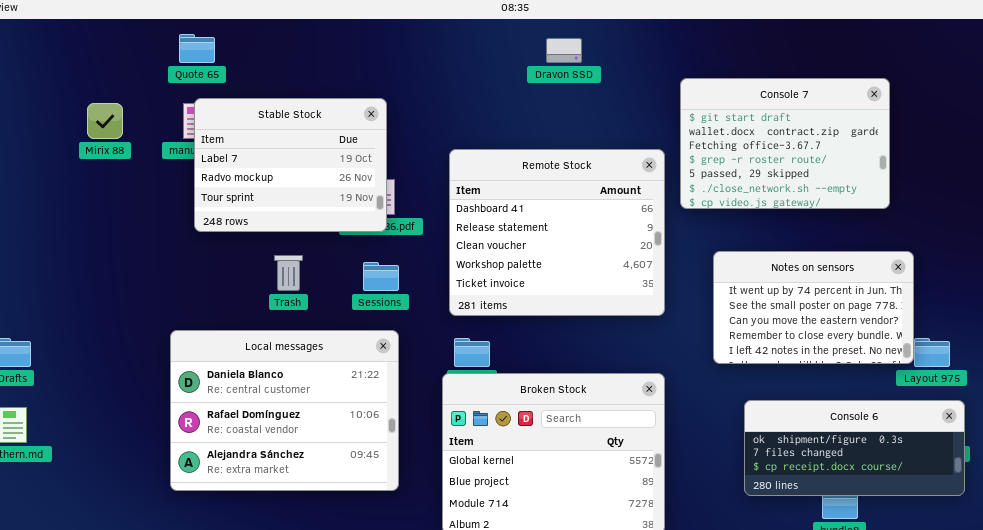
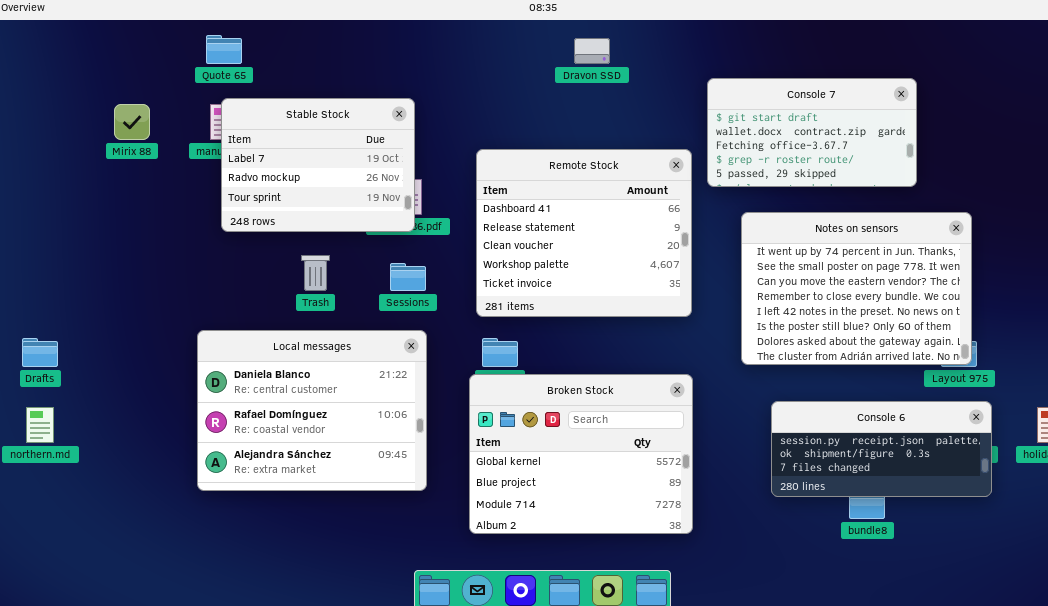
Console 7: [680,78,890,209] -> [707,78,917,187], resized
Notes on sensors: [713,251,914,364] -> [741,212,972,365], resized
Console 6: [744,400,965,496] -> [771,401,992,497], scrolled up 1 row

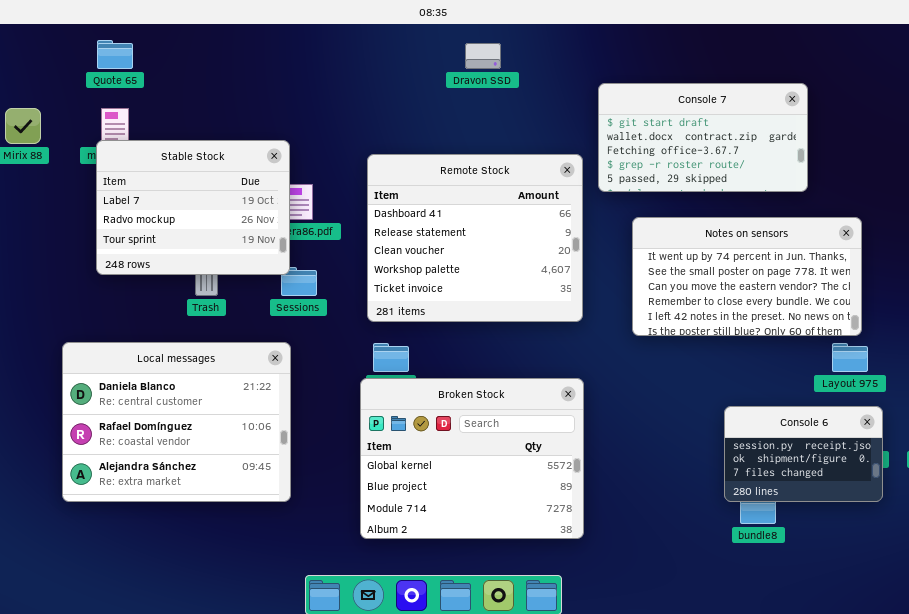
Stable Stock: [221,98,415,232] -> [96,140,290,275], moved
Notes on sensors: [741,212,972,365] -> [632,217,862,336], resized
Local messages: [197,330,427,491] -> [62,342,291,502], moved
Console 6: [771,401,992,497] -> [724,406,883,502], resized

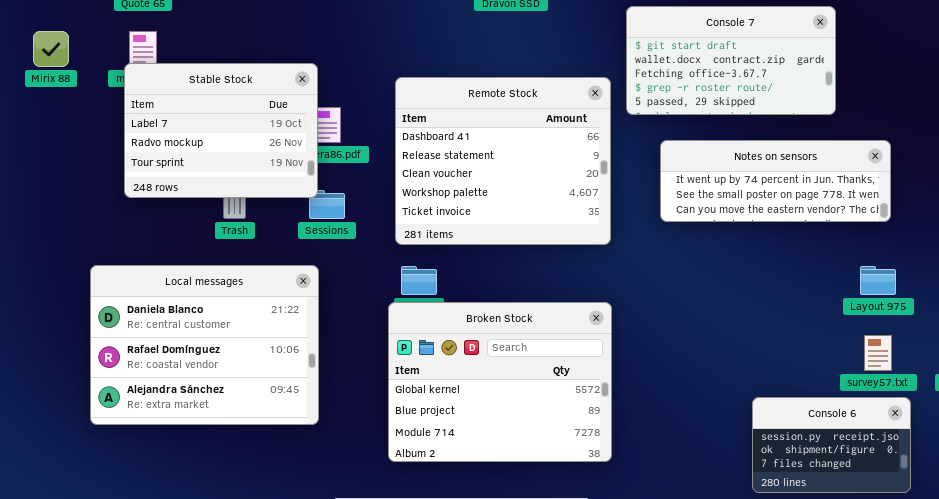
Notes on sensors: [632,217,862,336] -> [660,140,891,222], resized
Console 6: [724,406,883,502] -> [752,397,911,493], moved

